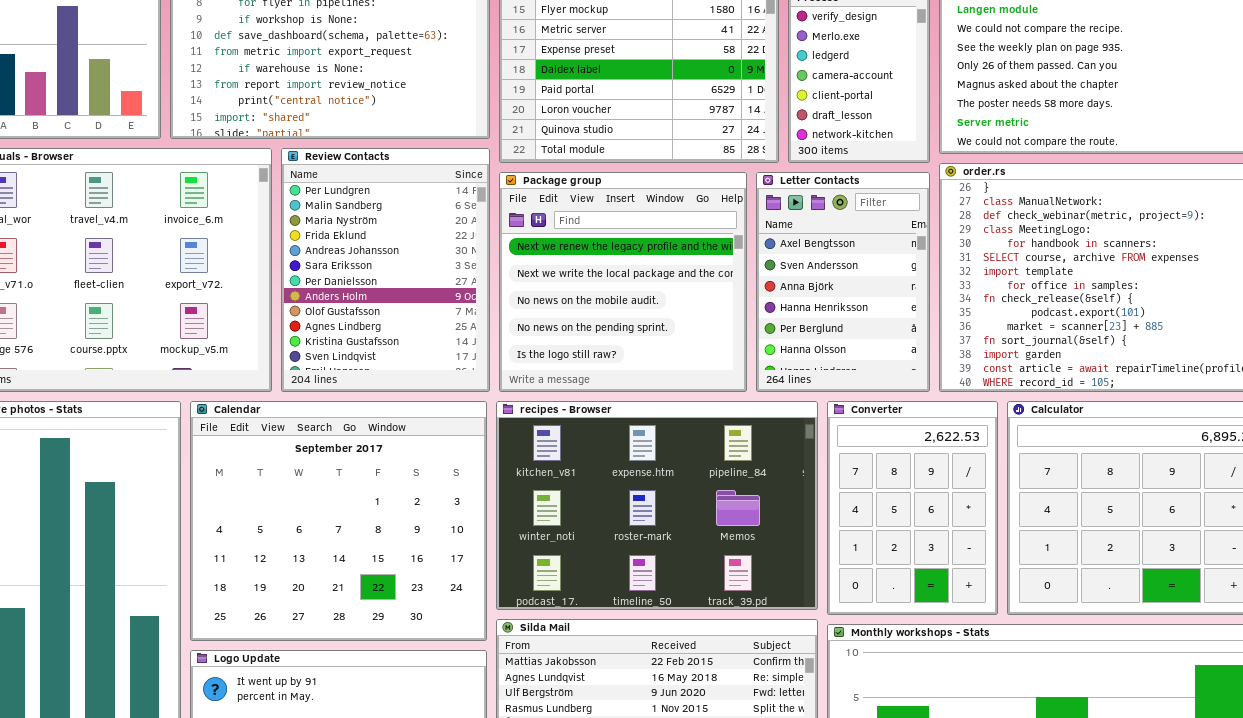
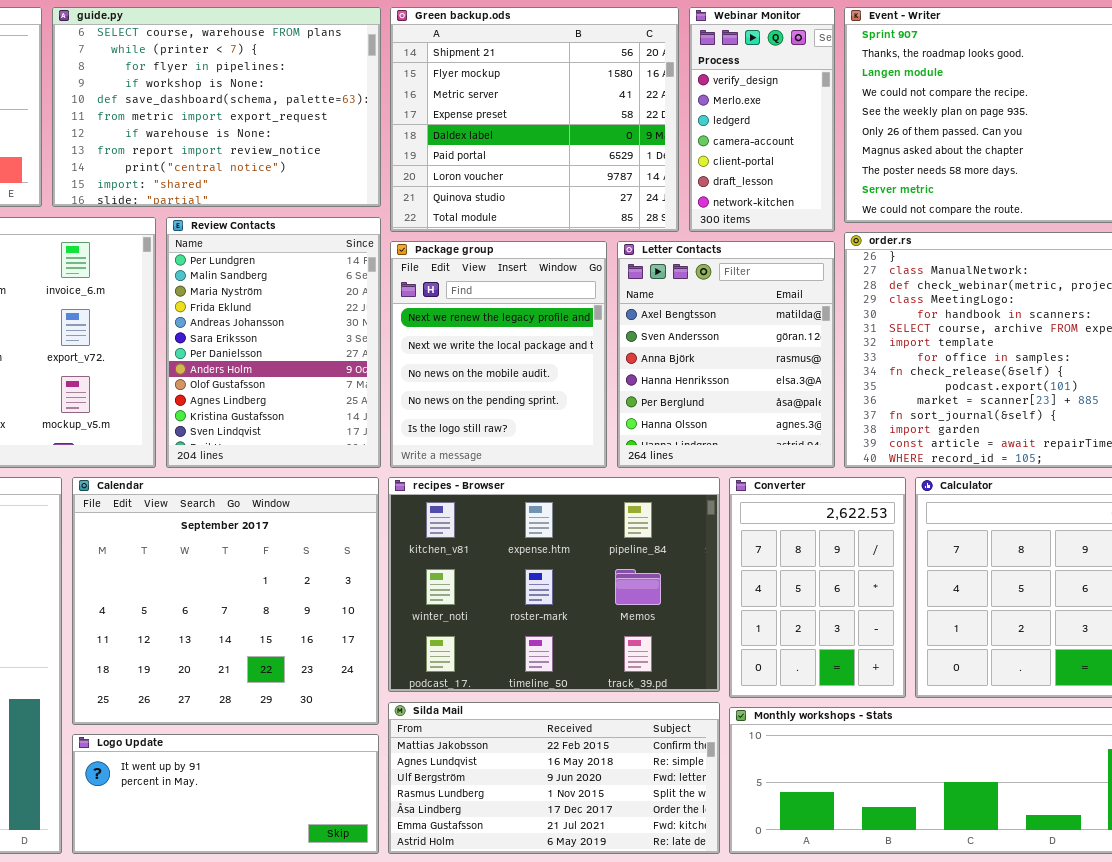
Package group: [499,172,747,392] -> [390,241,607,468], resized
Letter Contacts: [756,172,930,392] -> [617,241,835,468], resized

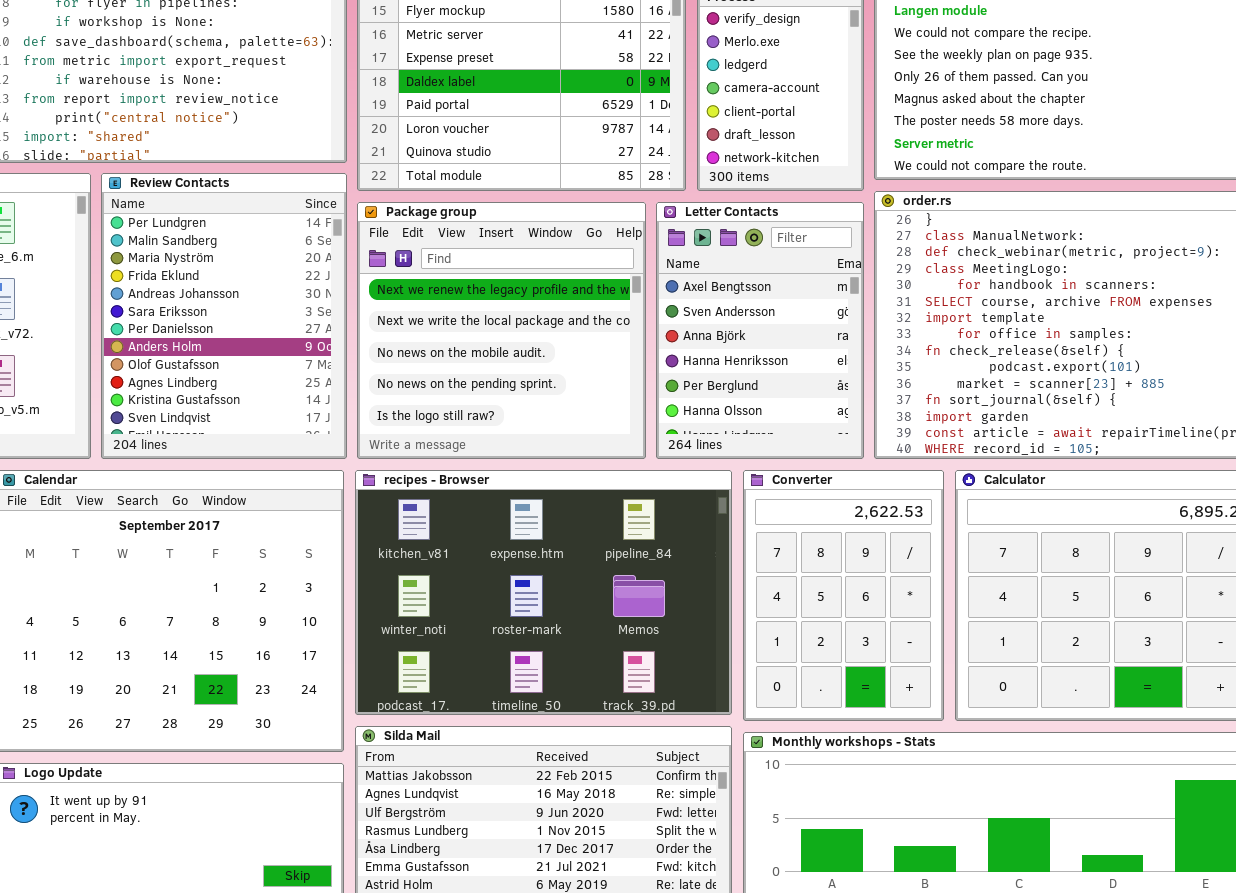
Package group: [390,241,607,468] -> [357,202,646,459], resized
Letter Contacts: [617,241,835,468] -> [656,202,864,459], resized

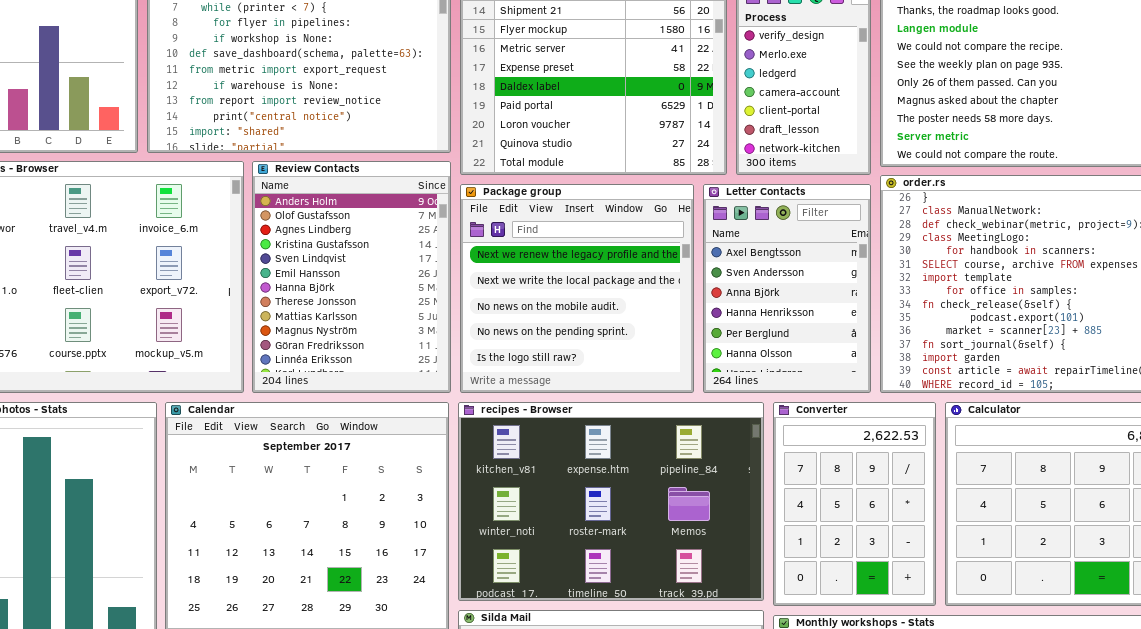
Review Contacts: [101,173,347,459] -> [252,161,451,393], scrolled down 7 rows

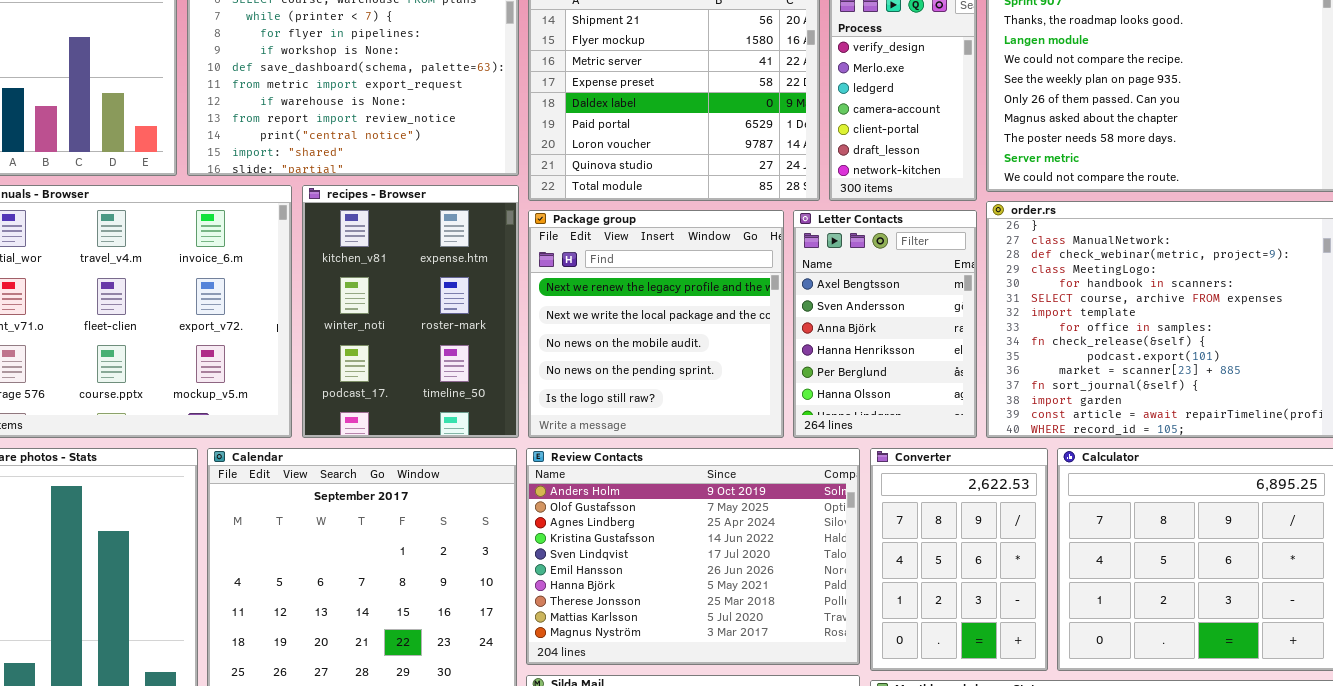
Review Contacts: [252,161,451,393] -> [526,448,860,665], moved, resized
recipes - Browser: [458,402,764,601] -> [302,185,519,438], moved, resized

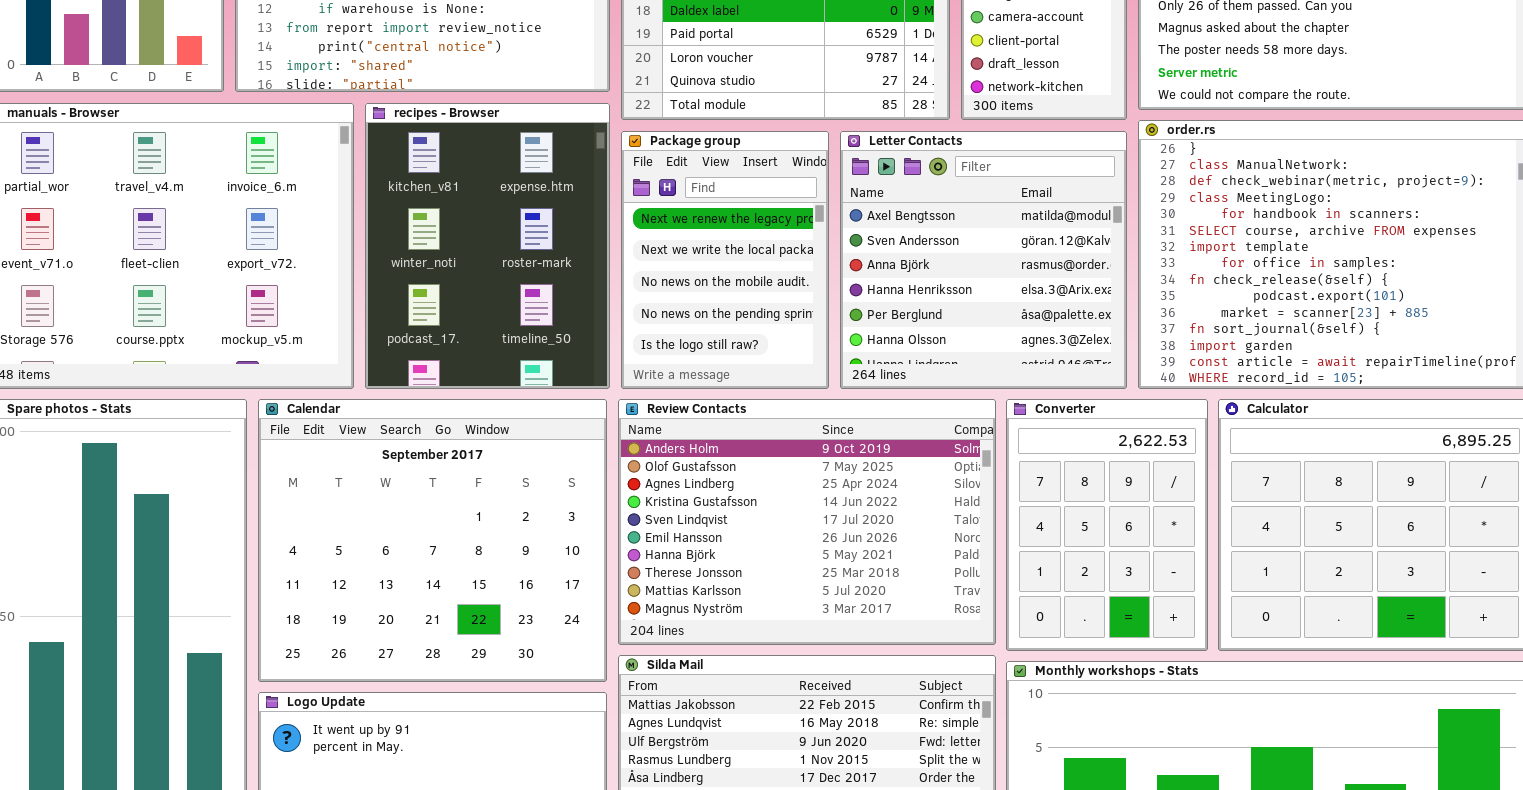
Package group: [528,210,784,438] -> [621,131,829,389], resized
Letter Contacts: [793,210,977,438] -> [840,131,1127,389], resized

